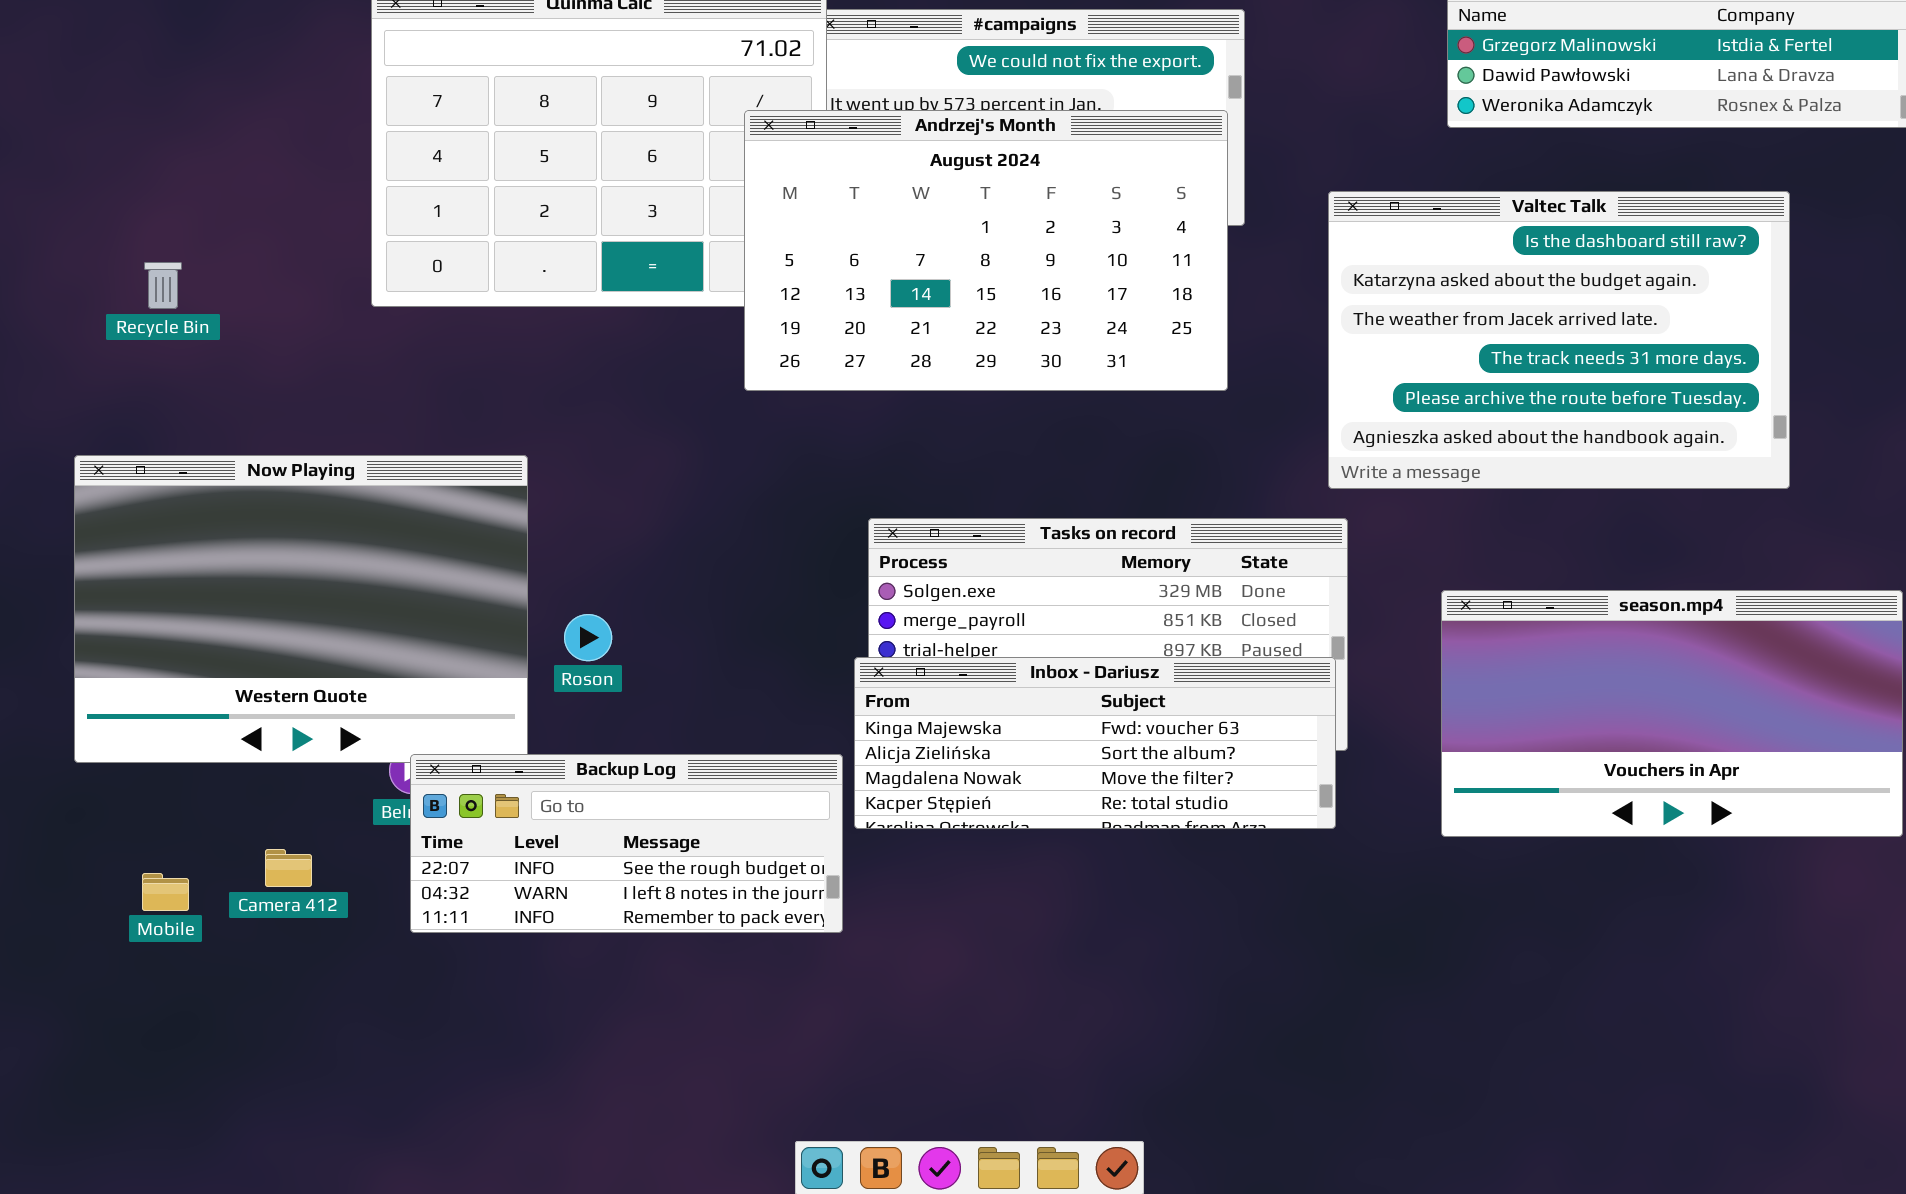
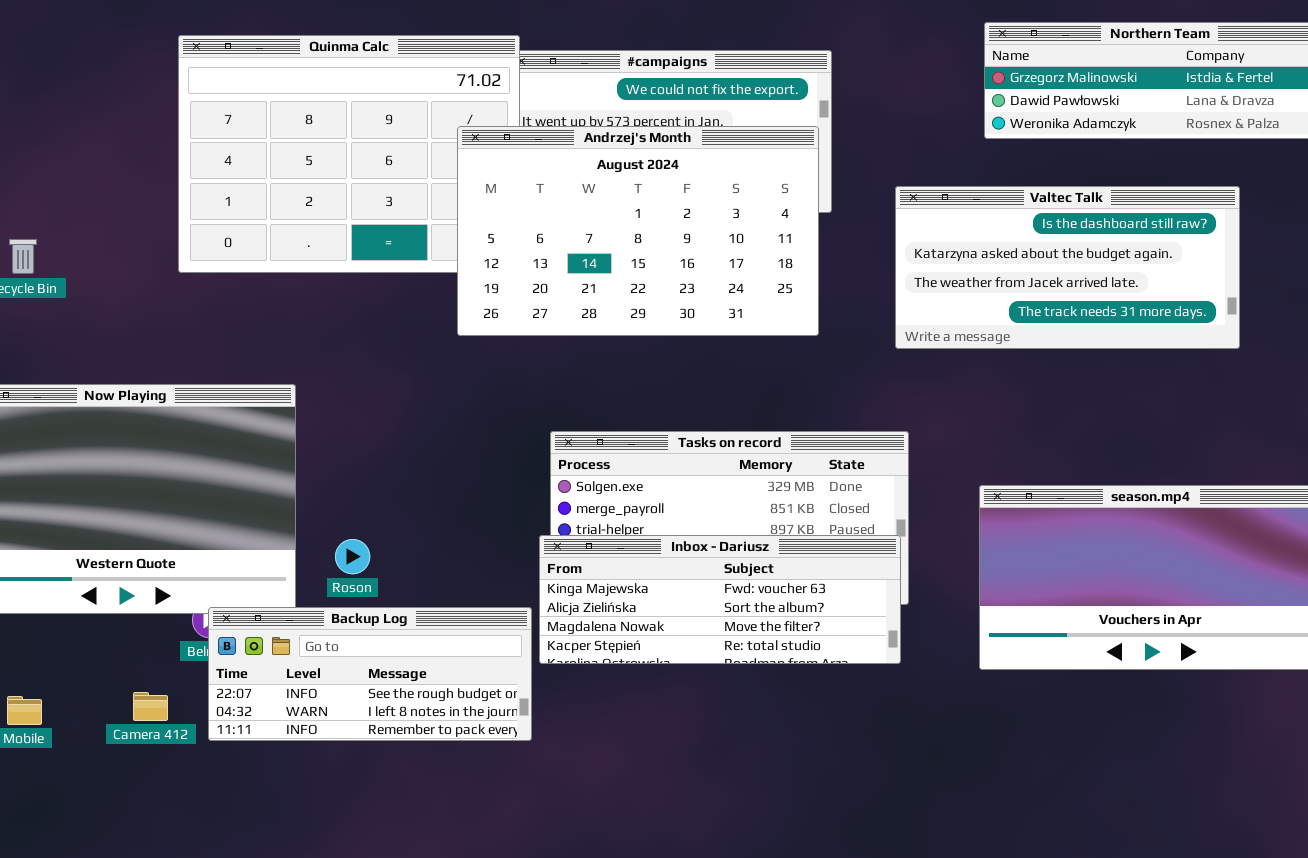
Valtec Talk: [1328,191,1790,489] -> [895,186,1240,349], resized
Roson: [564,614,612,661] -> [335,539,370,574], moved
Camera 412: [265,849,312,887] -> [133,692,168,721], moved

